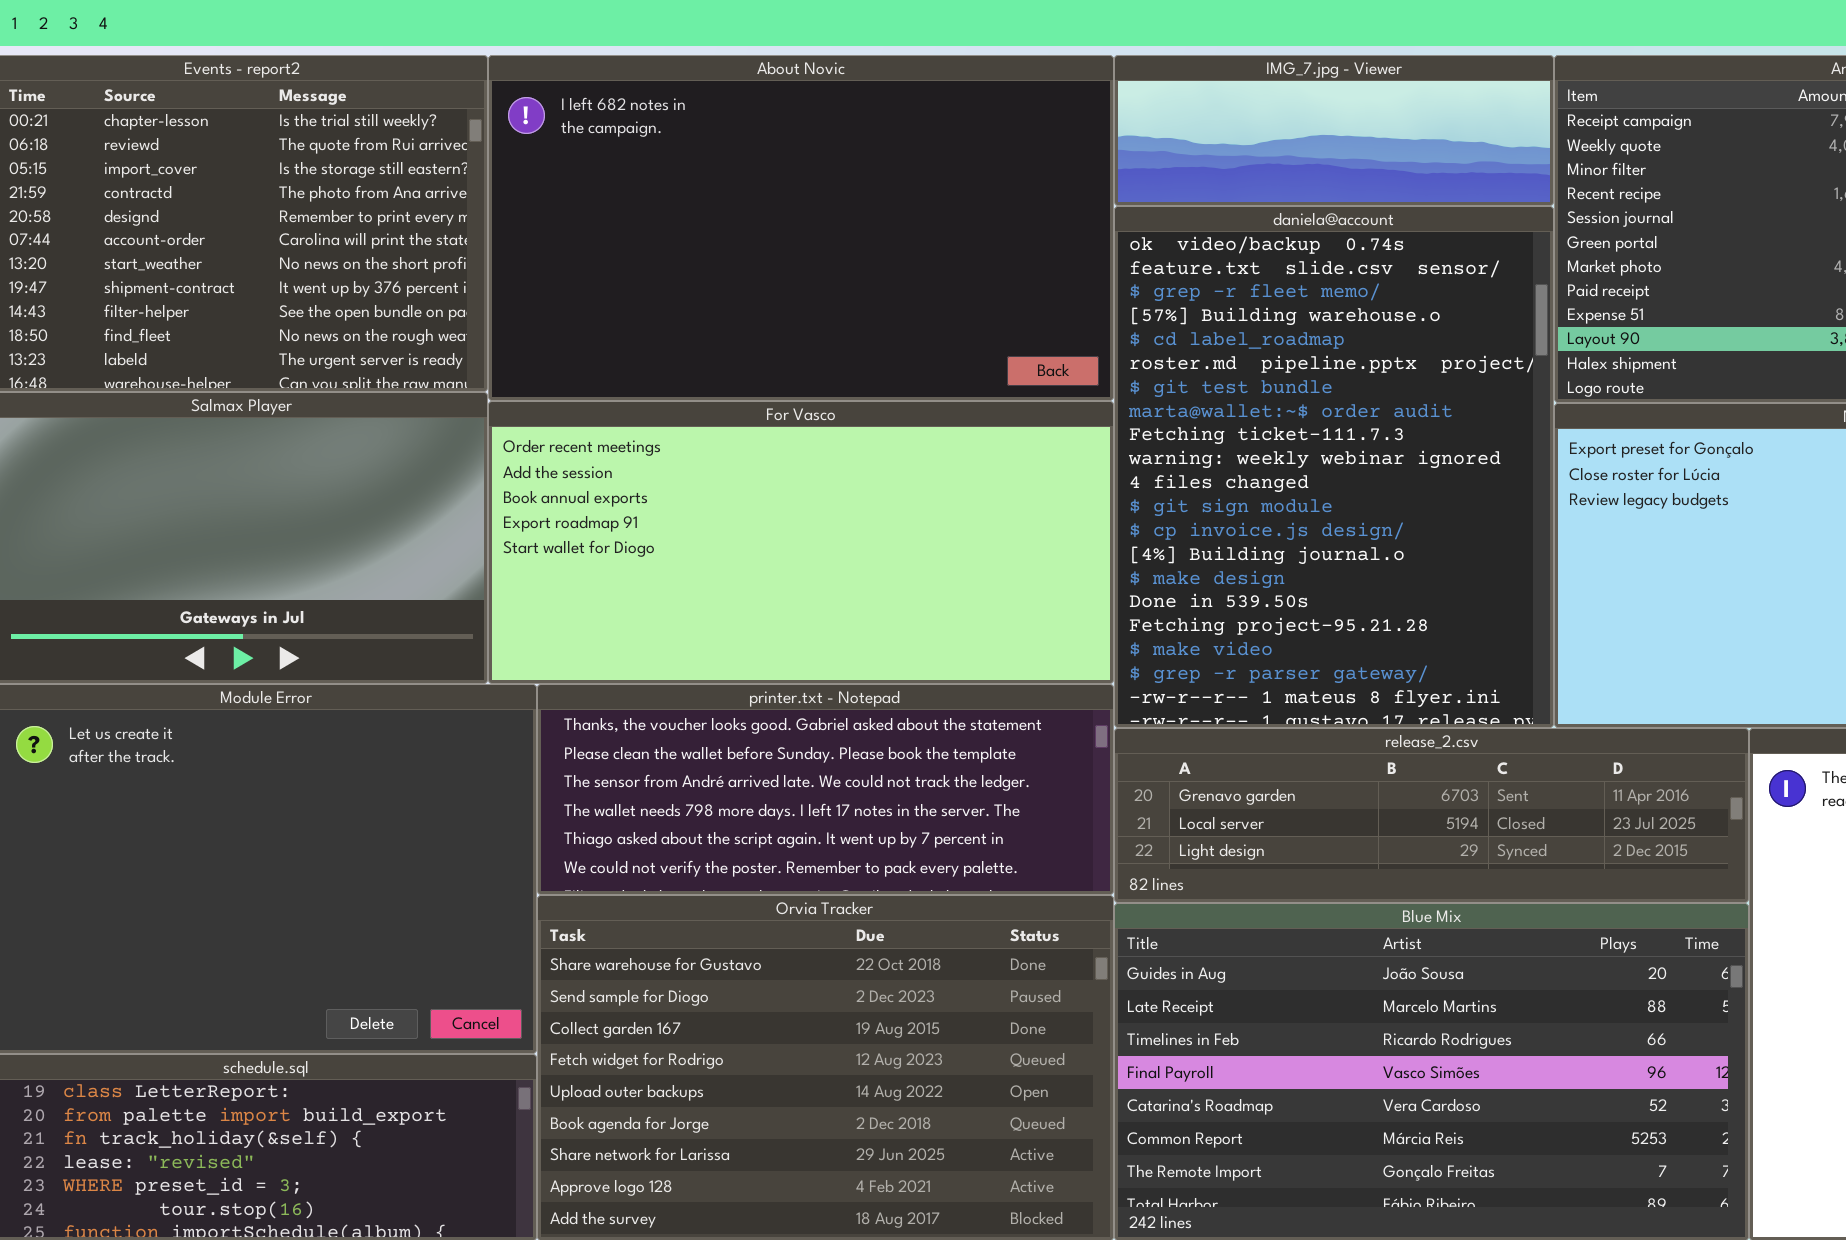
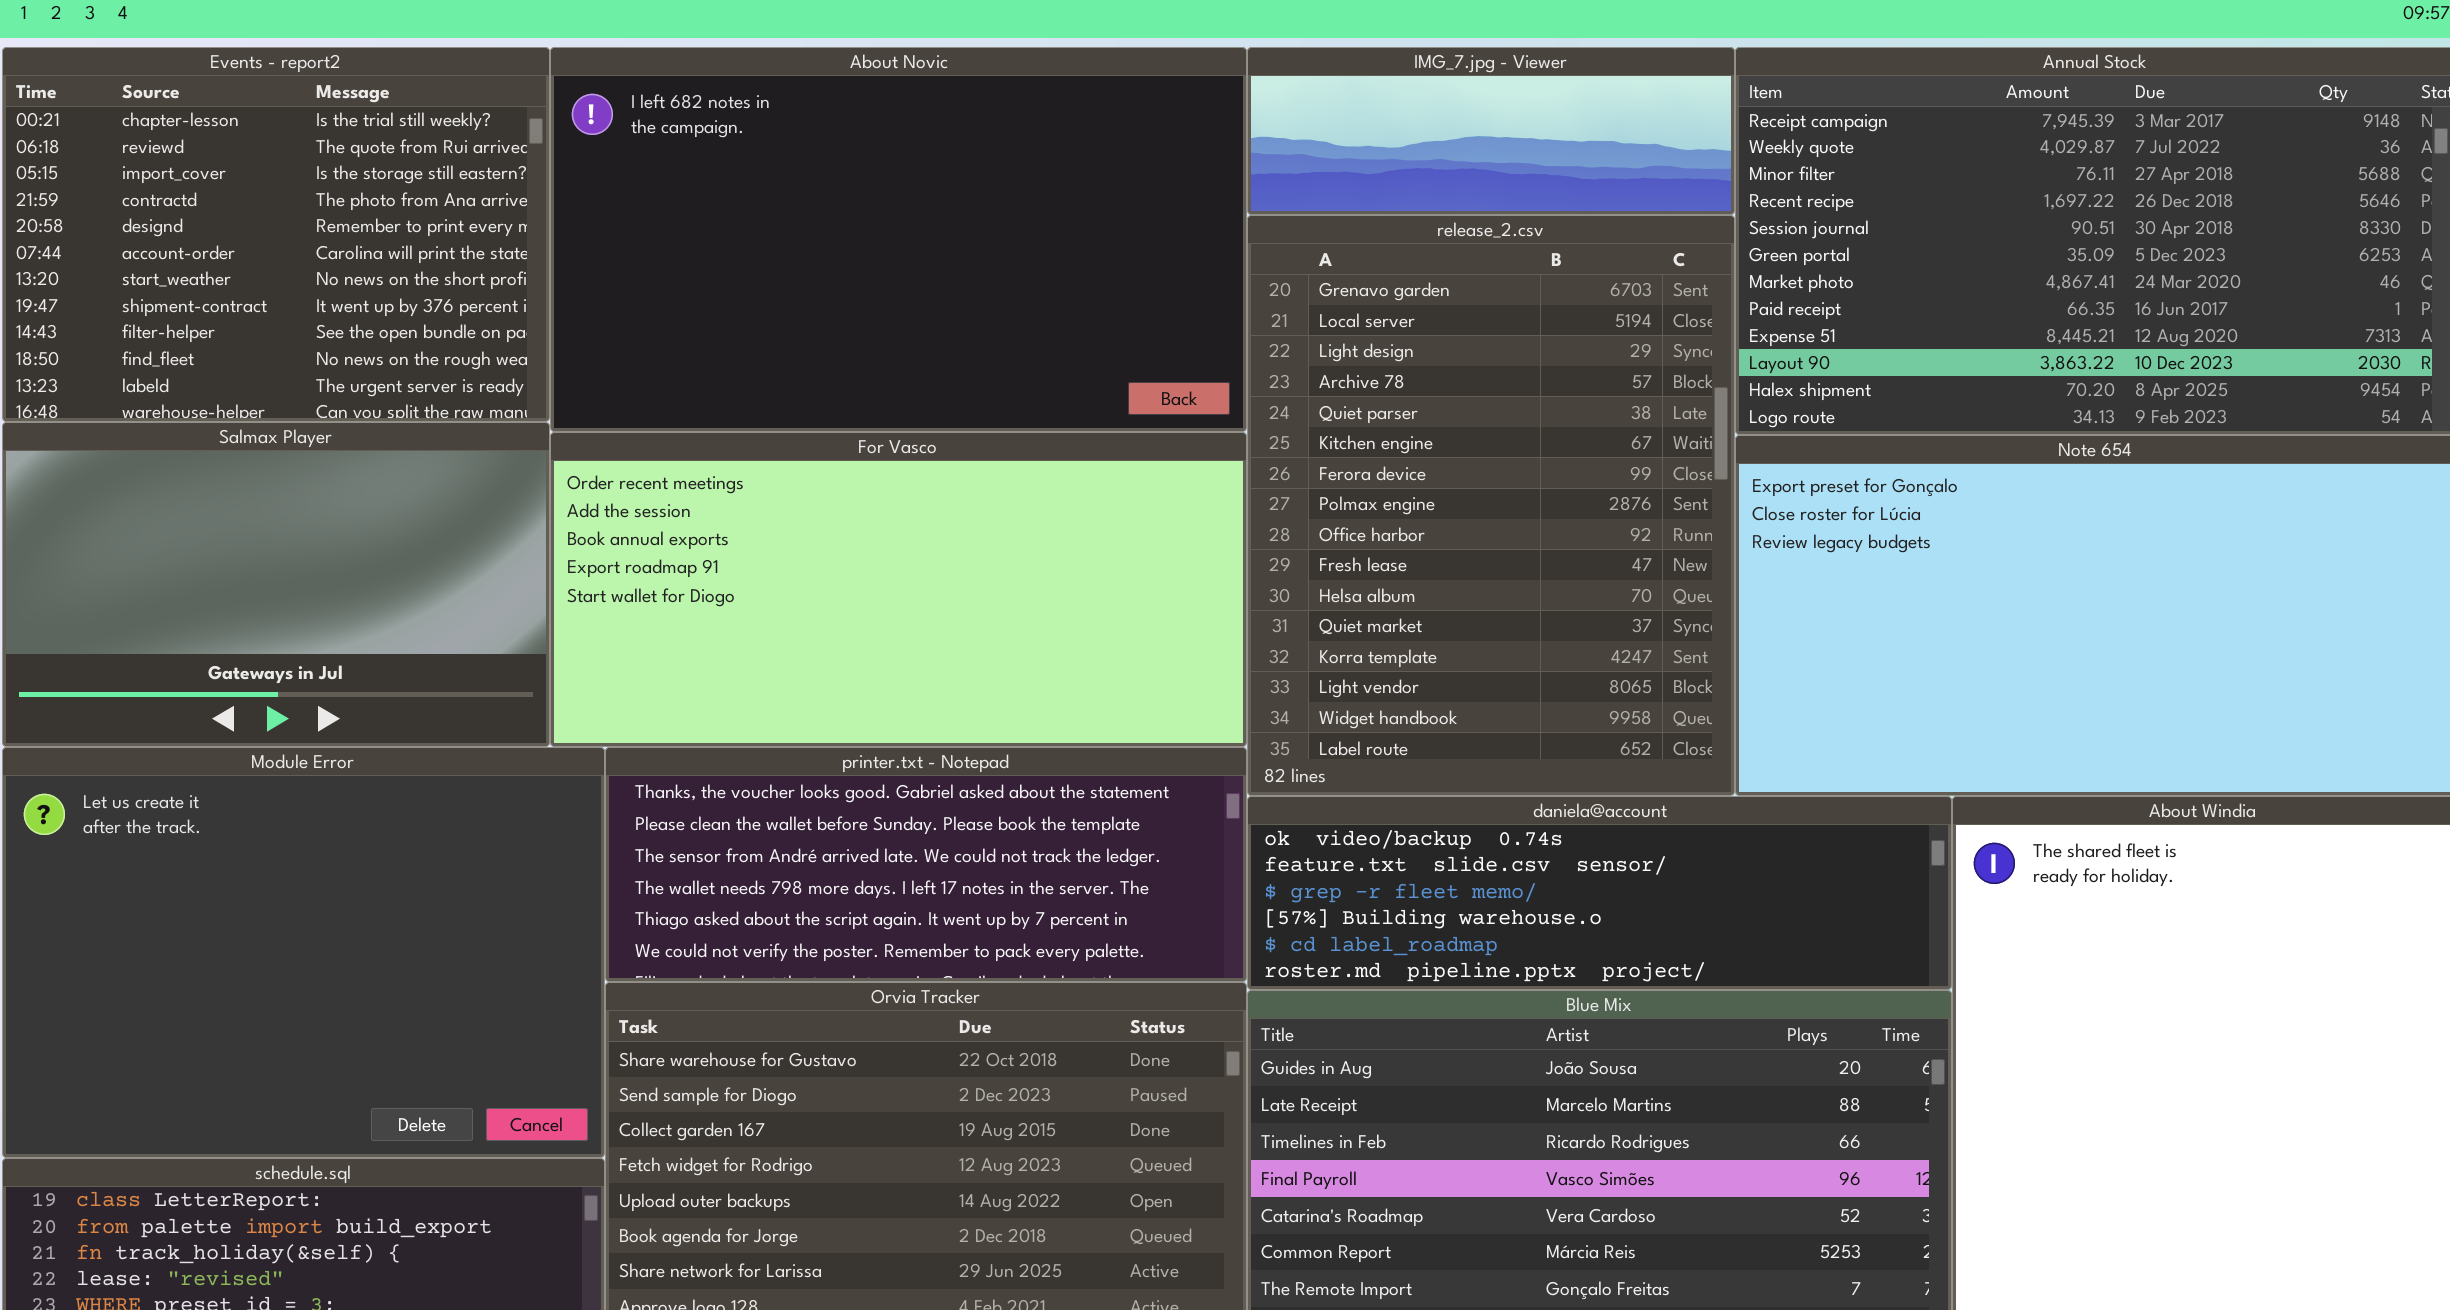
daniela@account: [1114,206,1554,728] -> [1247,796,1952,990], moved, resized
release_2.csv: [1114,728,1749,903] -> [1247,215,1735,796], moved, resized

